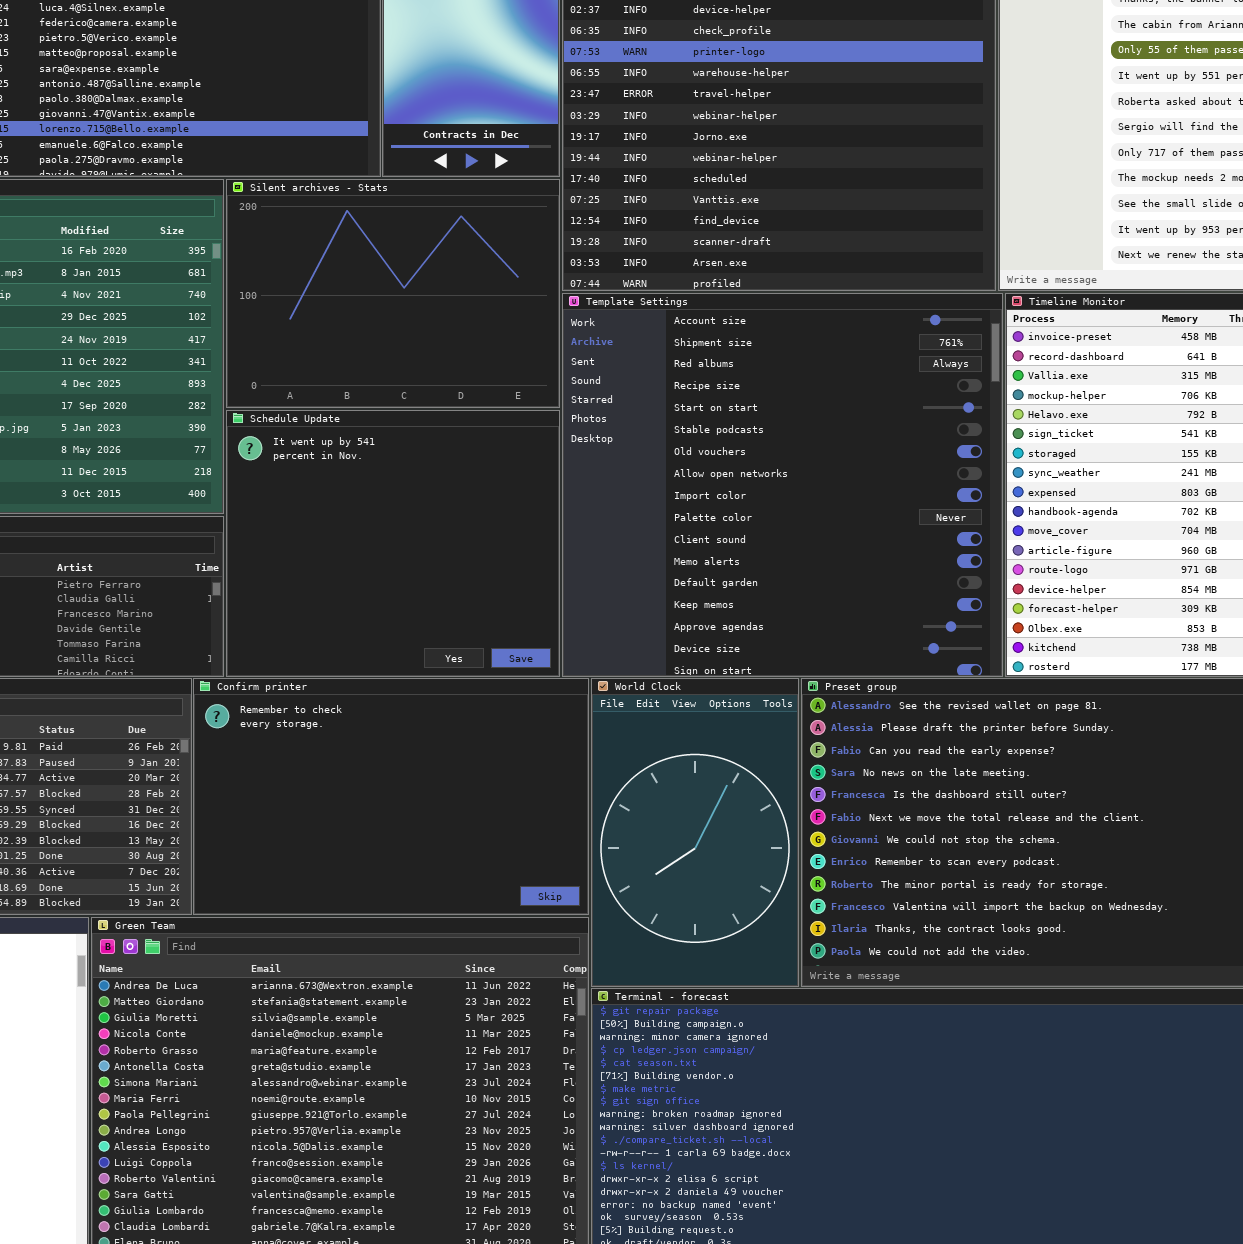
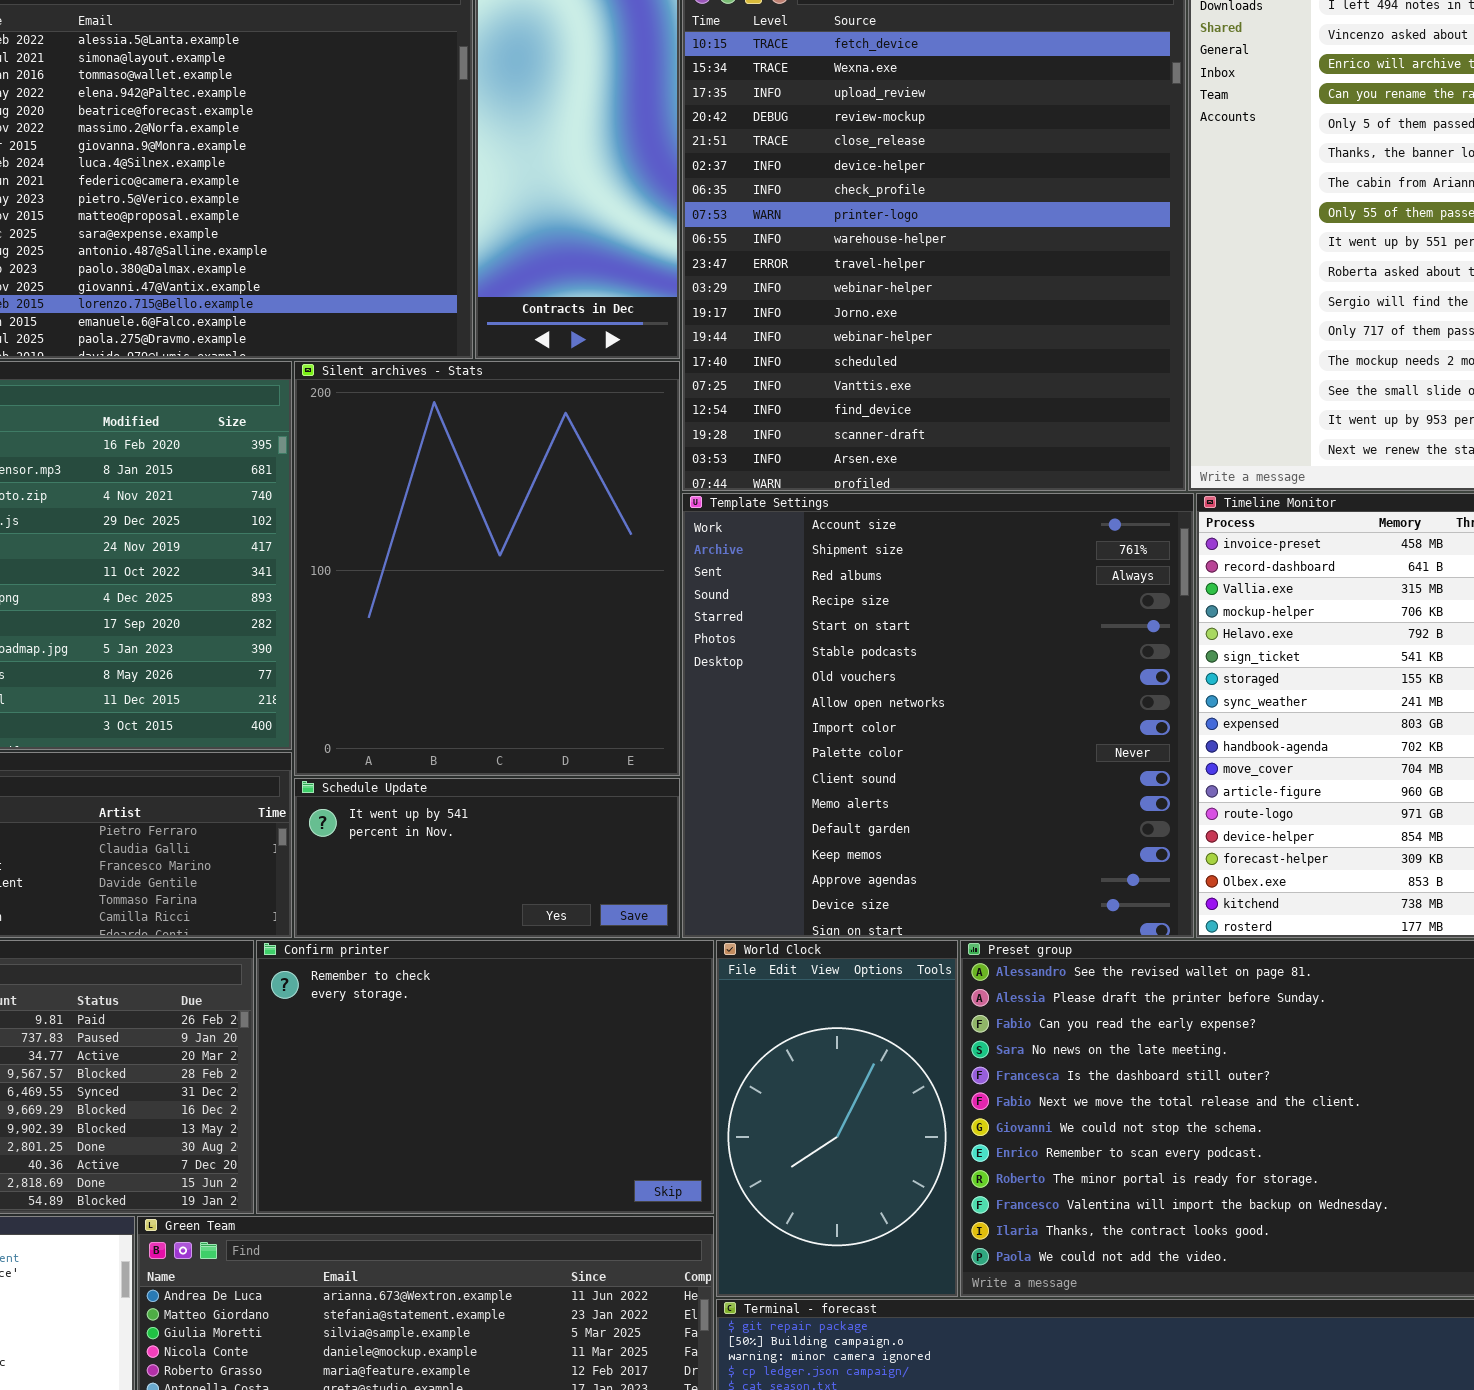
Silent archives - Stats: [226,179,560,408] -> [294,361,680,776], resized
Schedule Update: [226,410,560,677] -> [294,778,680,938], resized

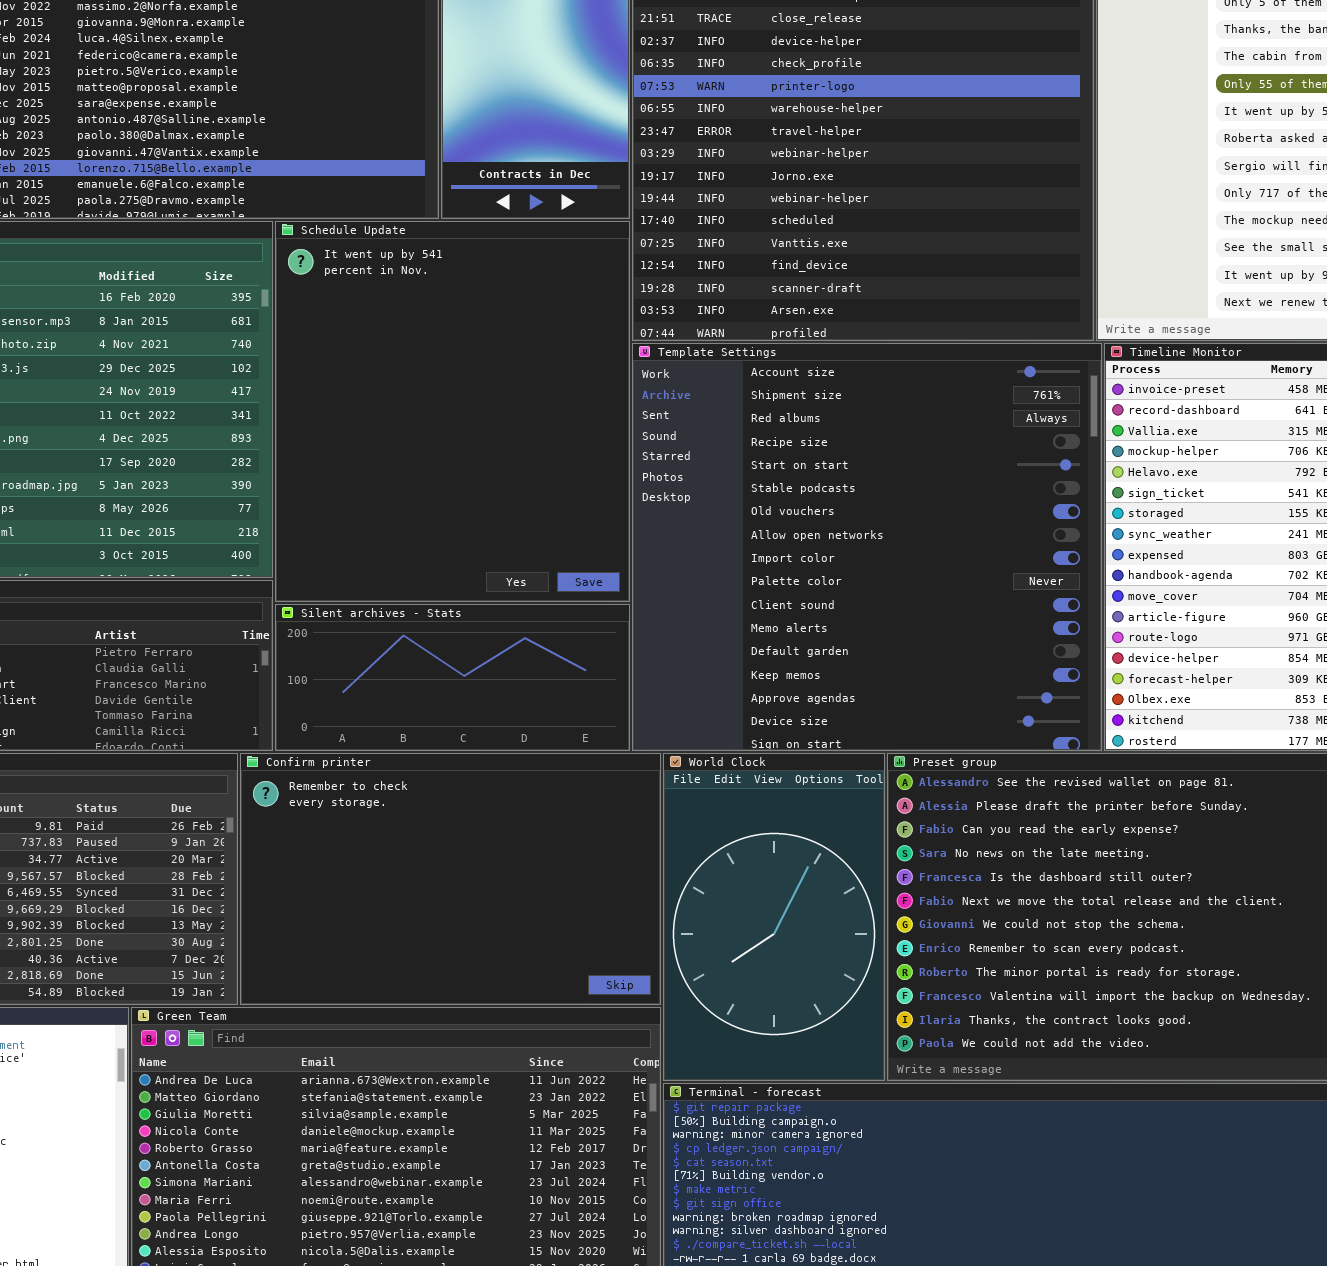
Silent archives - Stats: [294,361,680,776] -> [275,604,630,751], moved, resized
Schedule Update: [294,778,680,938] -> [275,221,630,602], moved, resized

